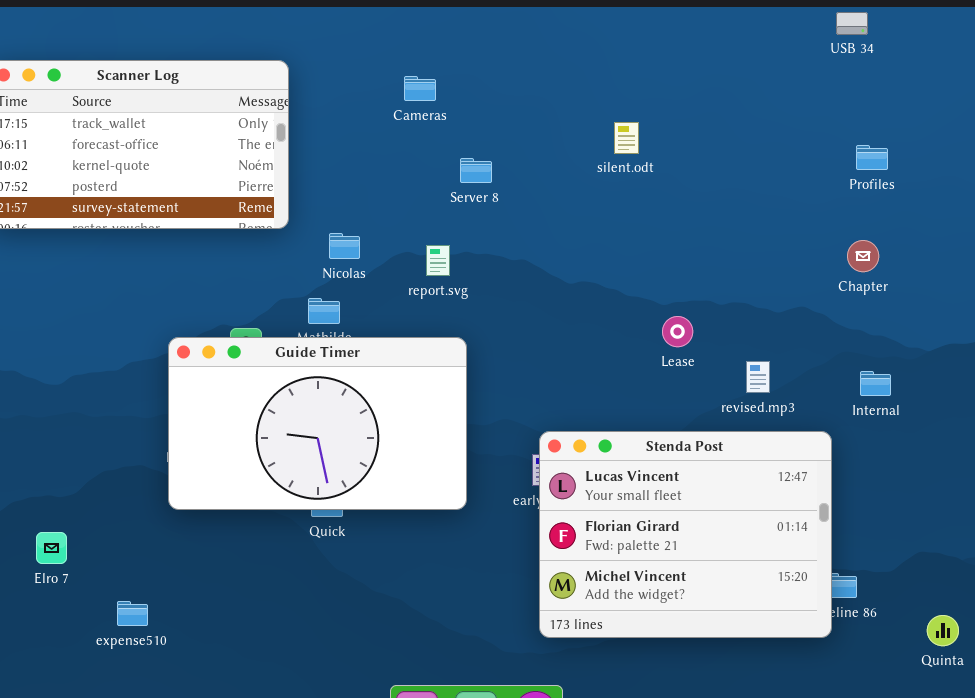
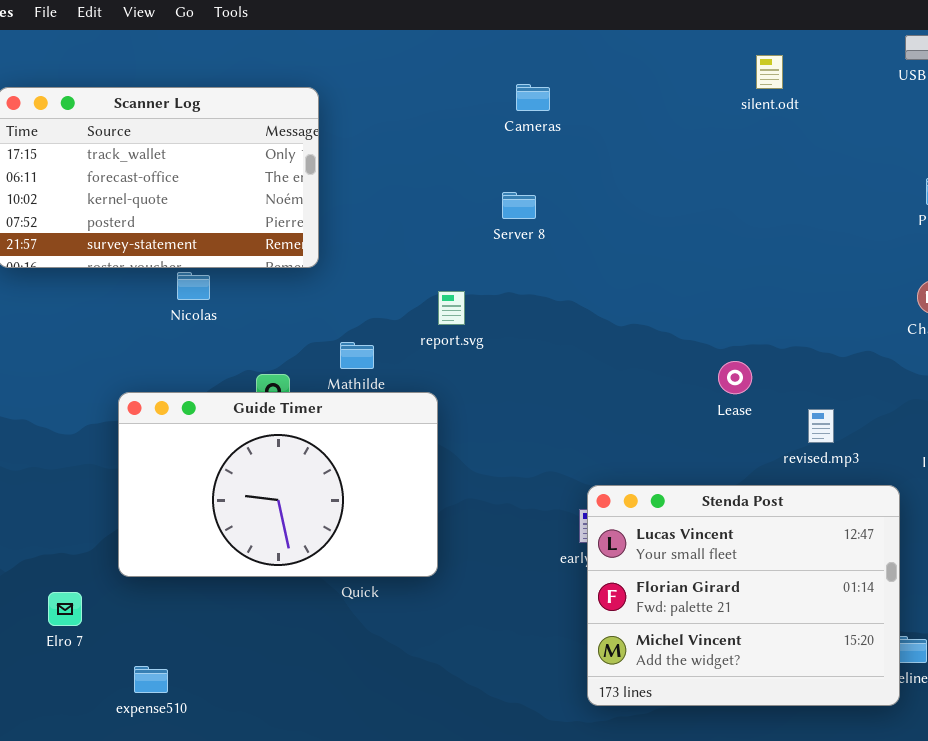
Cameras: [404,76,436,101] -> [516,84,550,111], moved
silent.odt: [614,122,639,154] -> [756,55,783,89], moved
Nicolas: [329,233,360,259] -> [177,272,210,300], moved
report.svg: [426,245,450,276] -> [438,291,465,325], moved
Guide Timer: [168,337,467,510] -> [118,392,438,577], moved

